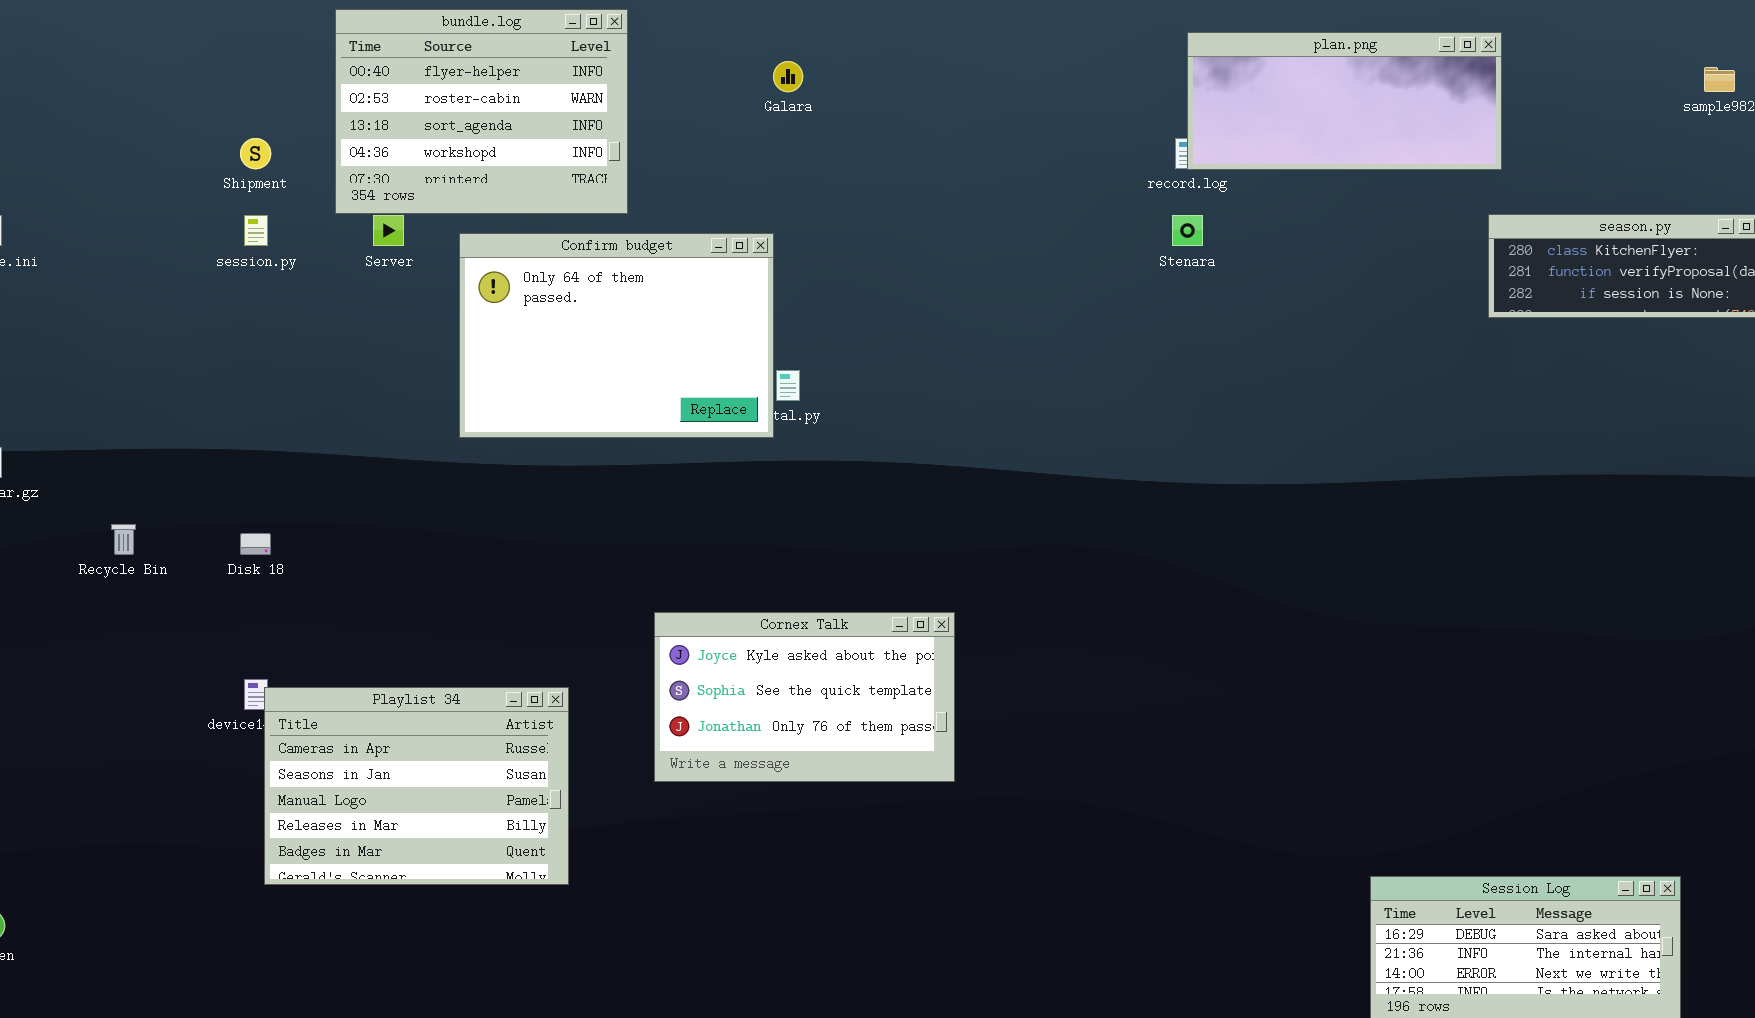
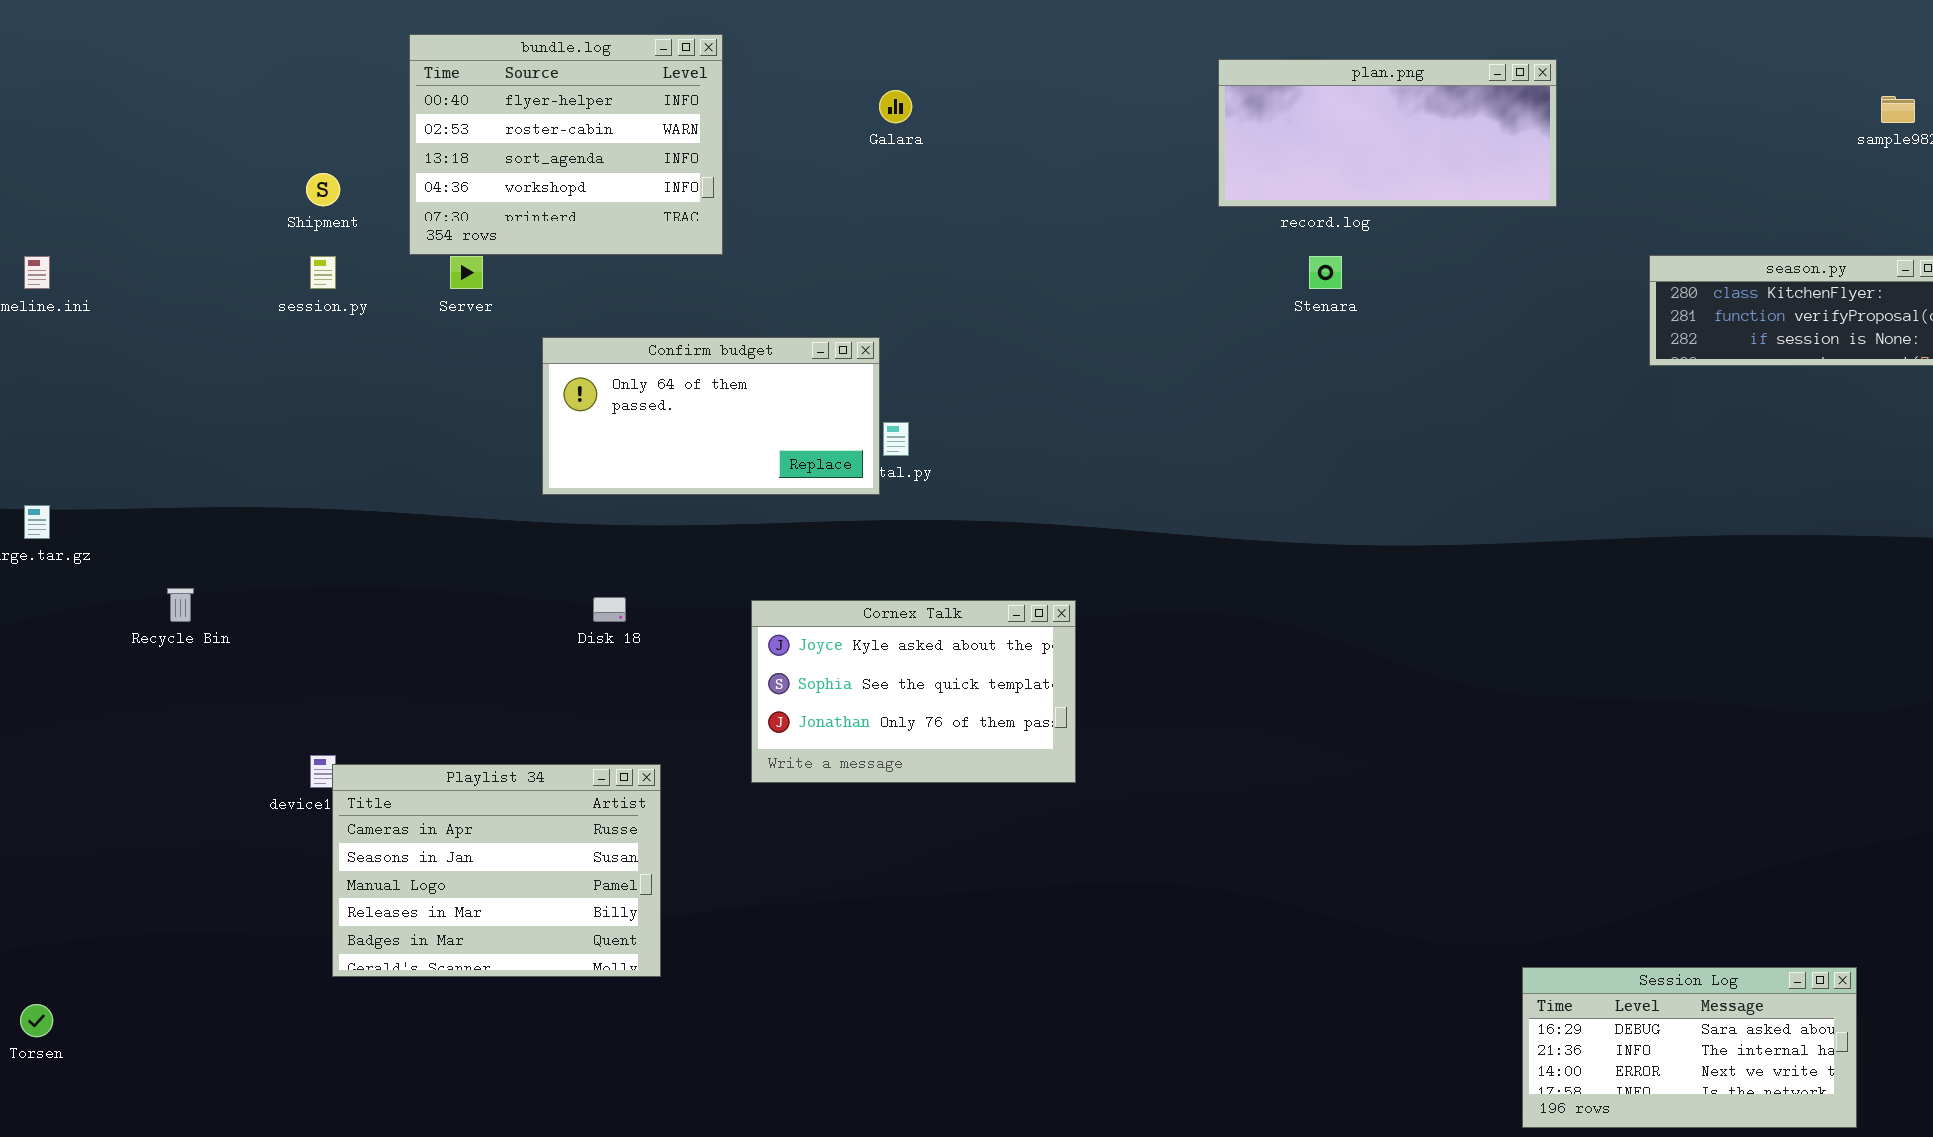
plan.png: [1187,32,1502,170] -> [1218,59,1557,207], moved
Confirm budget: [459,233,774,438] -> [542,337,880,495], resized
Disk 18: [240,533,271,555] -> [593,597,626,622], moved
Cornex Talk: [654,612,955,782] -> [751,600,1076,783], moved

